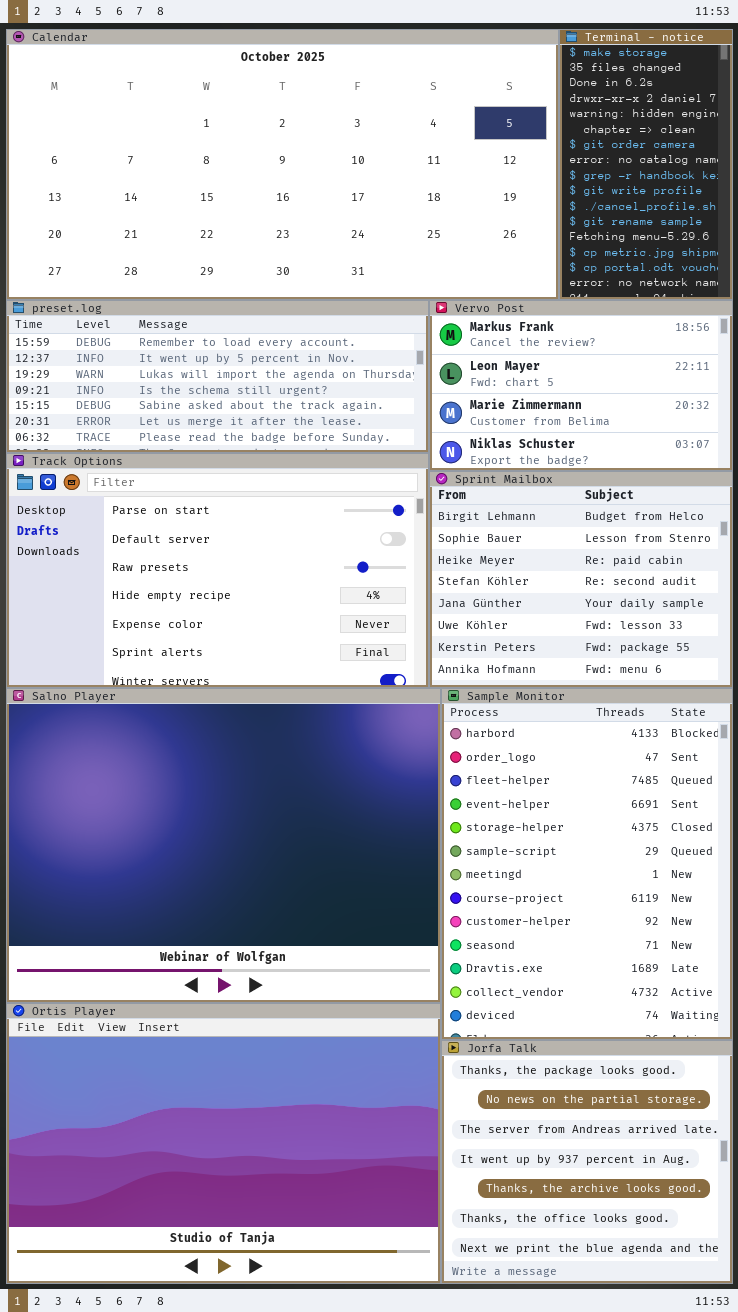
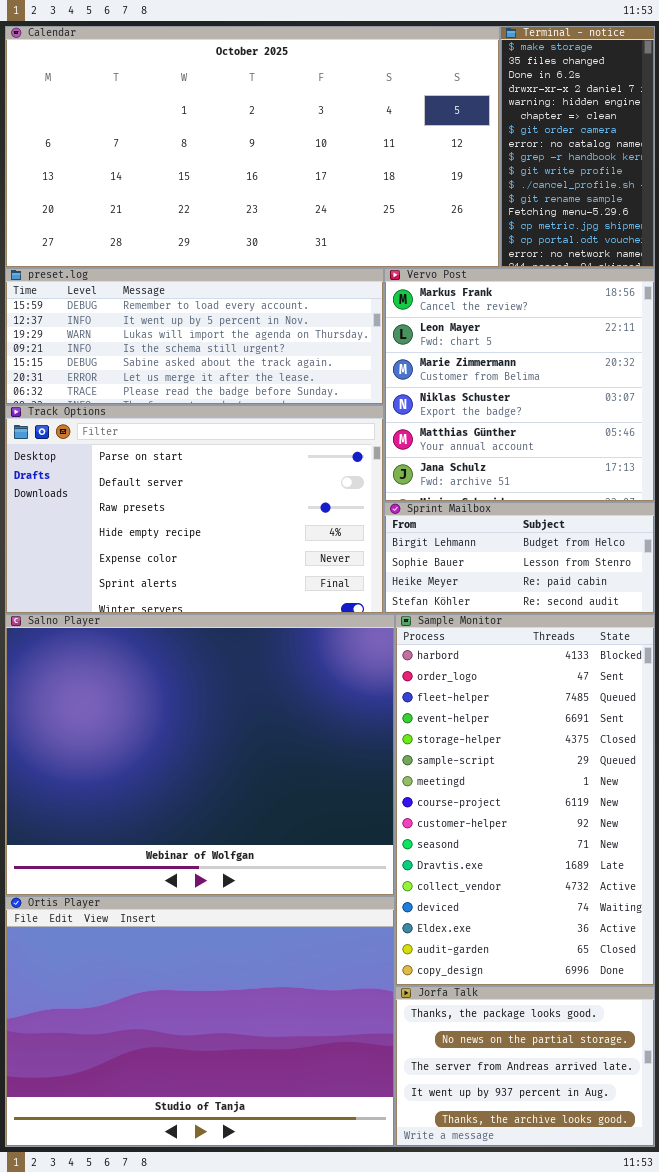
Vervo Post: [429,300,733,471] -> [384,268,655,502], resized
Sprint Mailbox: [429,471,733,688] -> [384,502,655,614], resized
Sample Monitor: [441,688,733,1040] -> [395,614,655,986], resized
Jorfa Talk: [441,1040,733,1284] -> [395,986,655,1147], resized

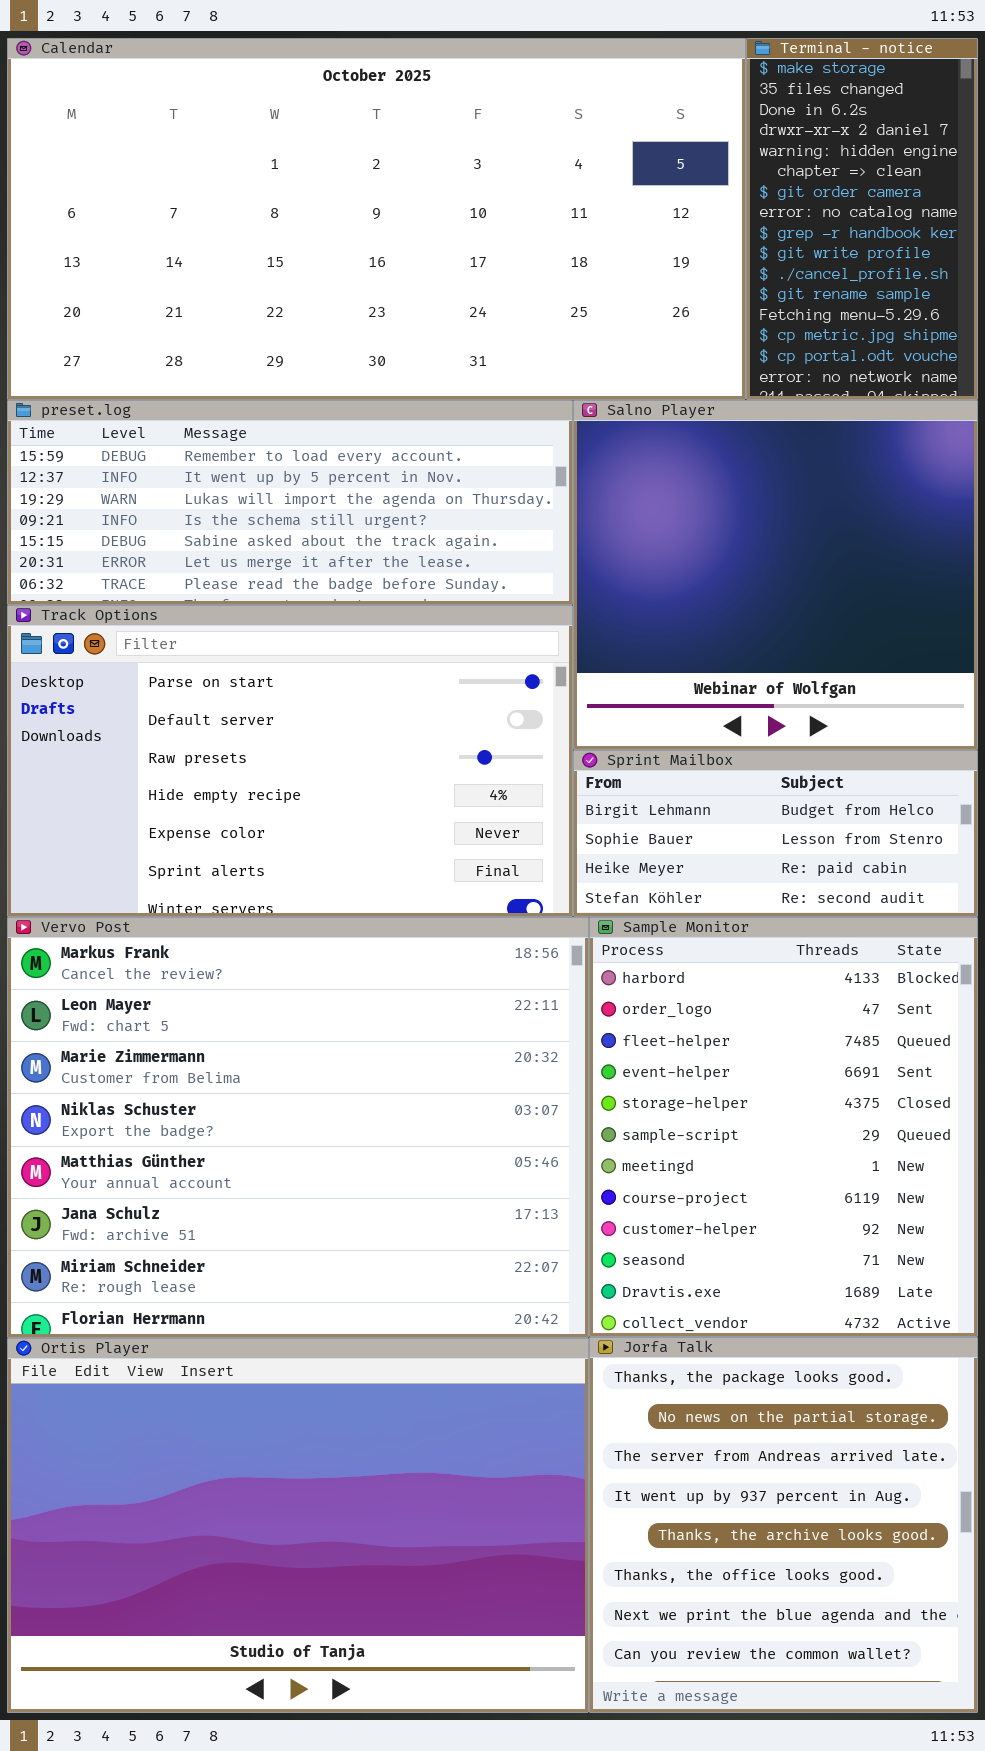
Vervo Post: [384,268,655,502] -> [7,917,589,1338], moved, resized
Salno Player: [5,614,395,896] -> [573,400,978,750], moved, resized
Sample Monitor: [395,614,655,986] -> [589,917,978,1337], resized
Jorfa Talk: [395,986,655,1147] -> [589,1337,978,1713], resized

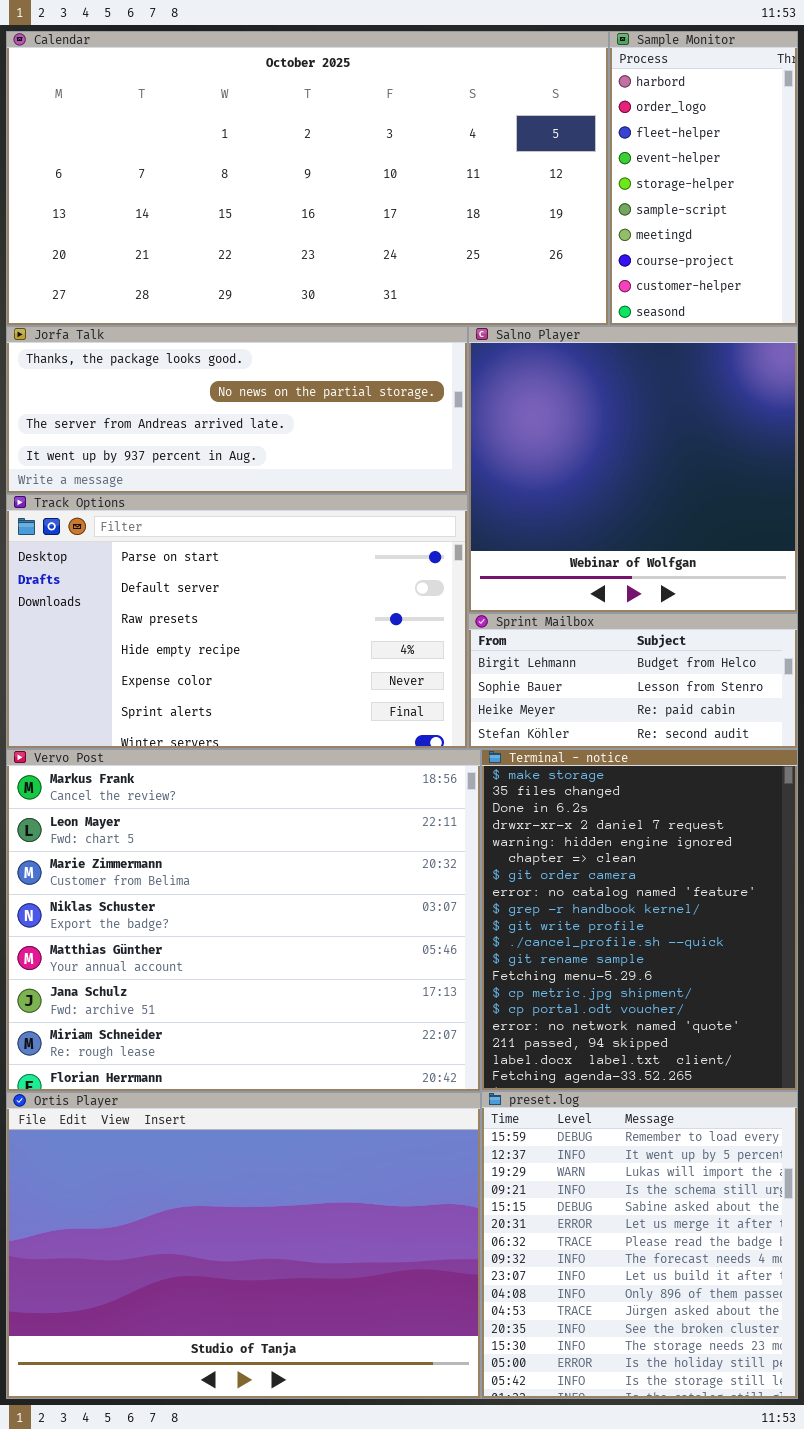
Terminal - notice: [746,38,978,400] -> [481,749,798,1091], moved, resized
preset.log: [7,400,573,605] -> [481,1091,798,1399], moved, resized
Sample Monitor: [589,917,978,1337] -> [609,31,798,326], moved, resized
Jorfa Talk: [589,1337,978,1713] -> [6,326,468,494], moved, resized

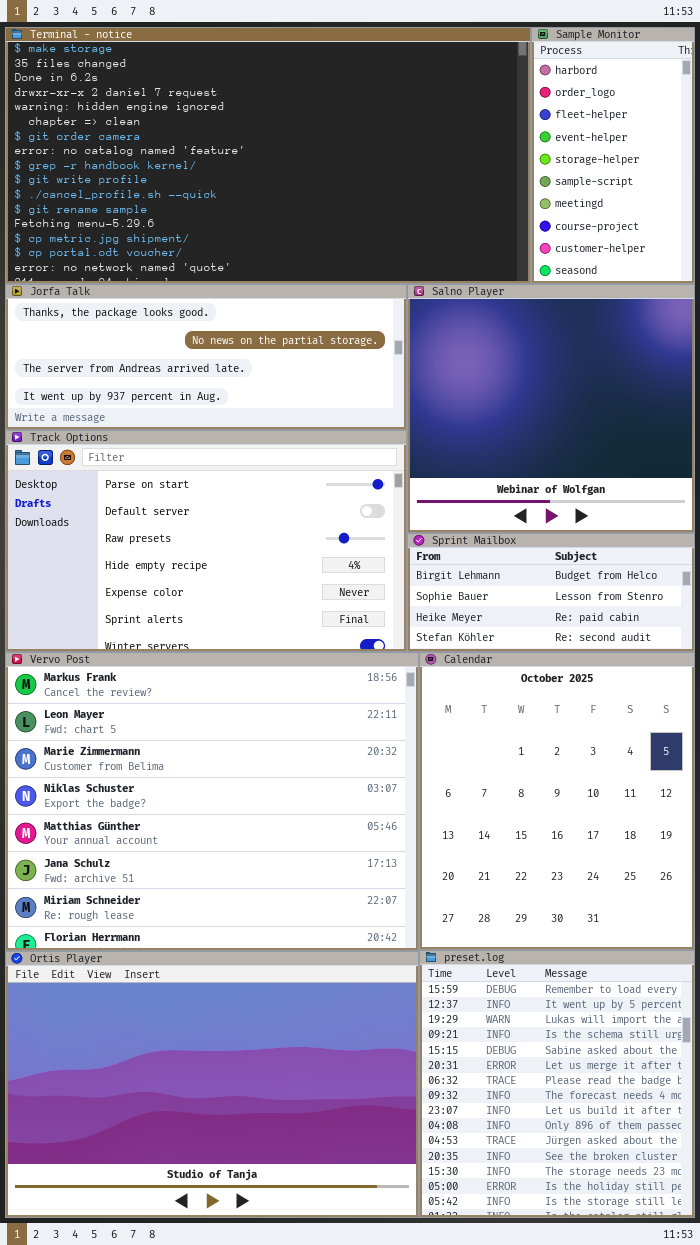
Calendar: [6,31,609,326] -> [419,652,695,950], moved, resized
Terminal - notice: [481,749,798,1091] -> [5,27,531,284], moved, resized

